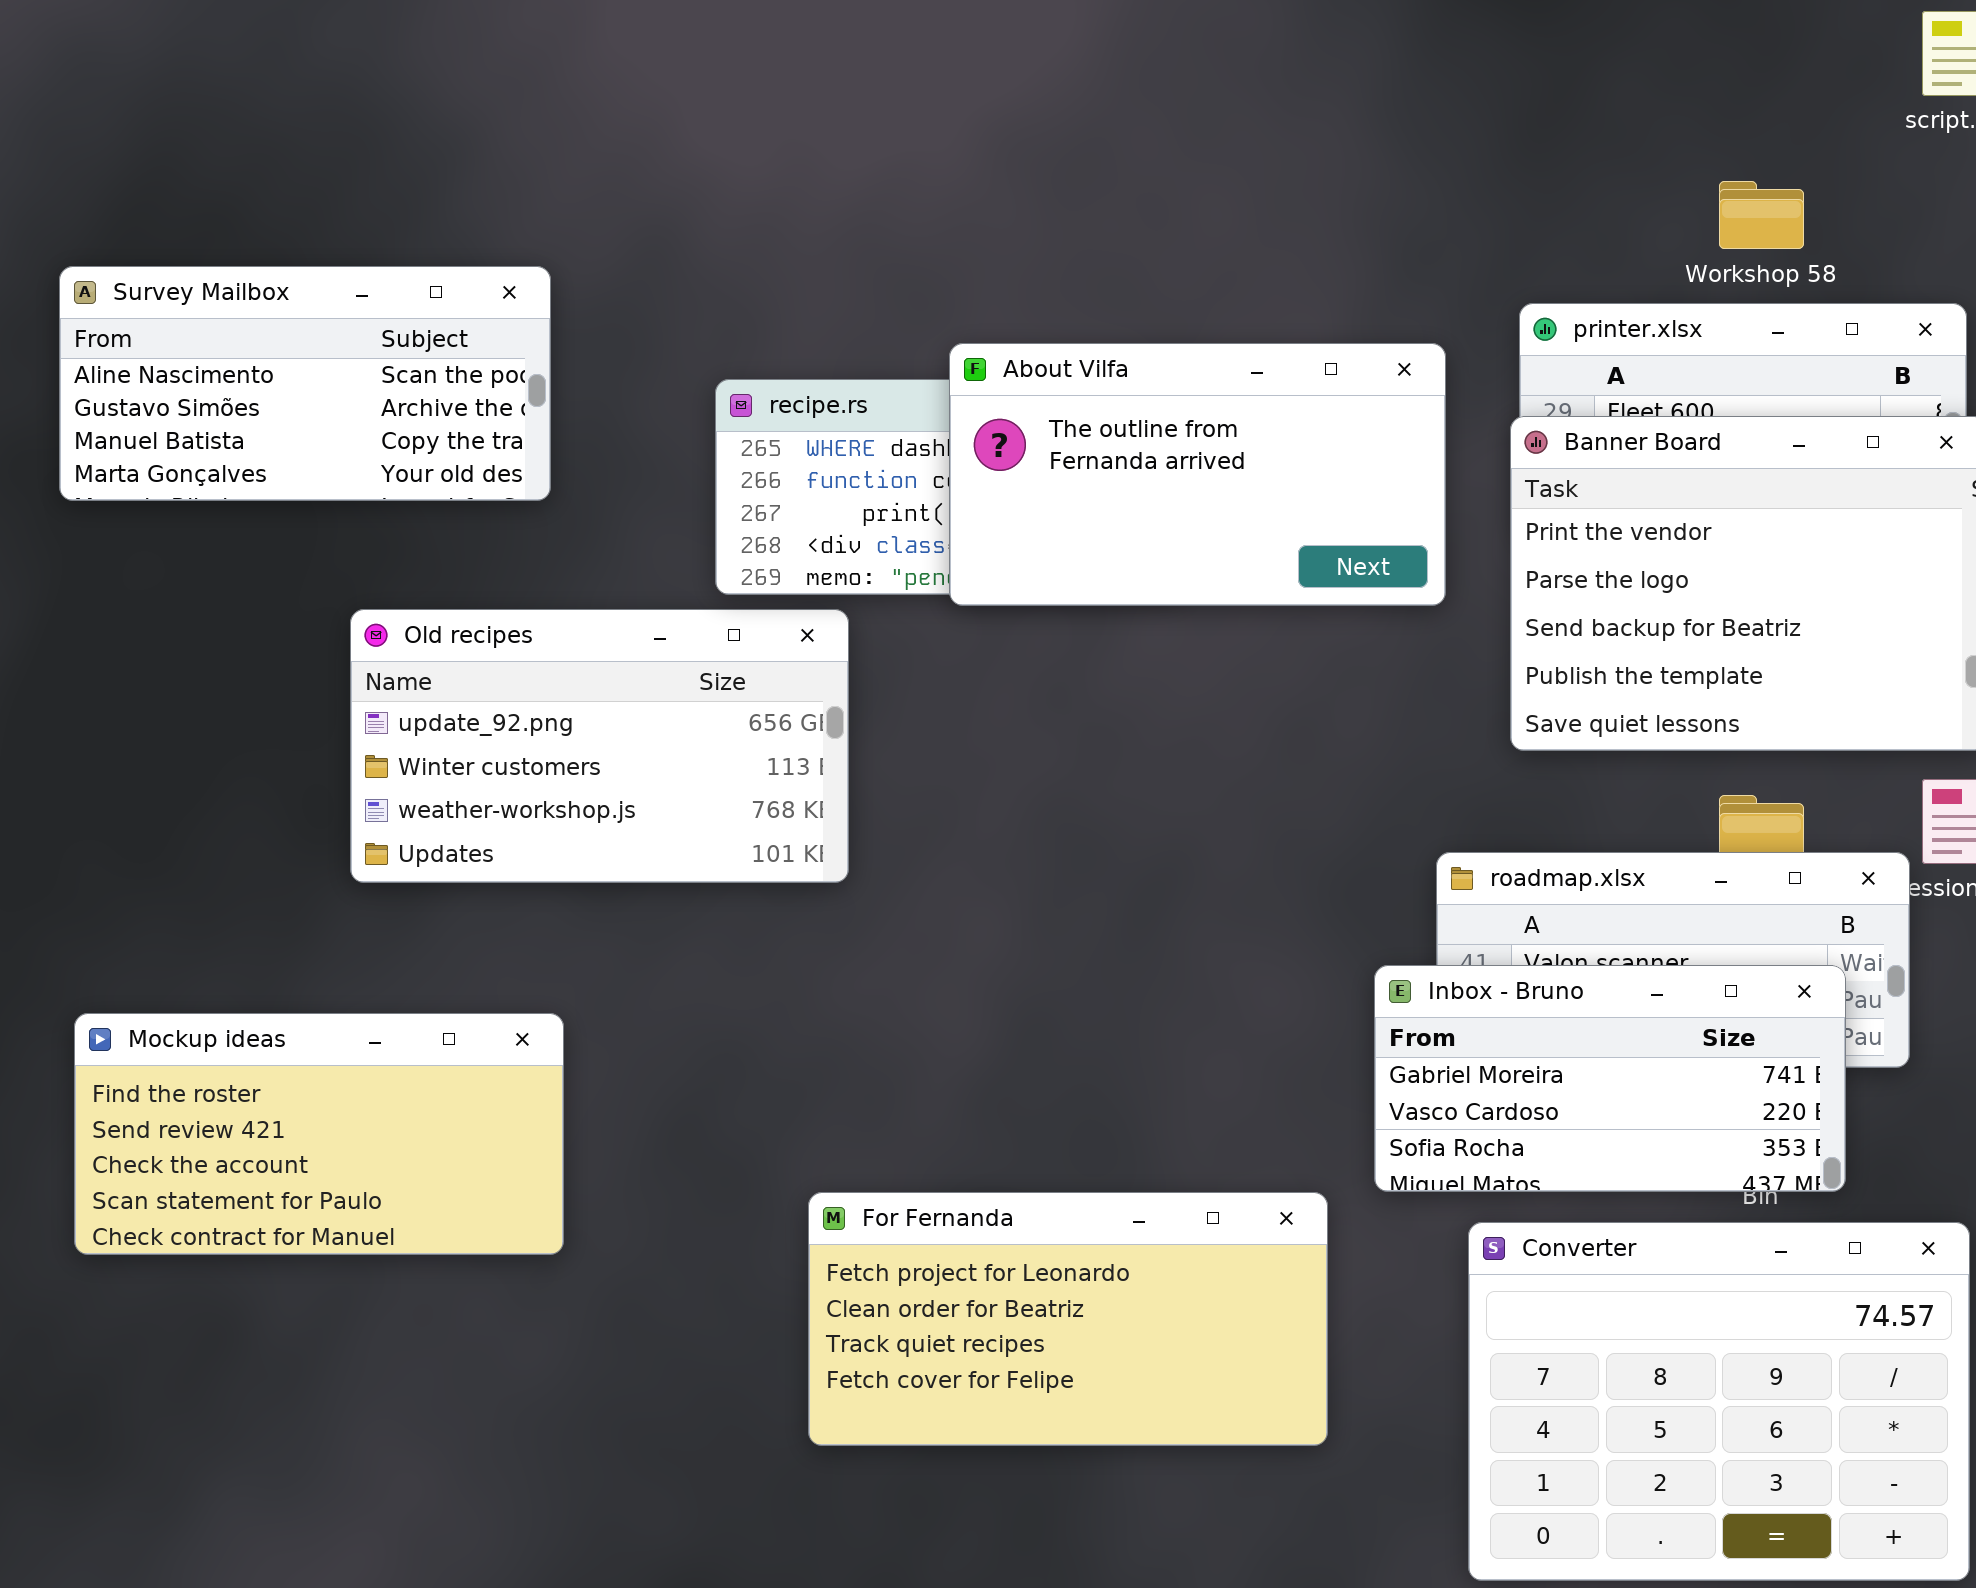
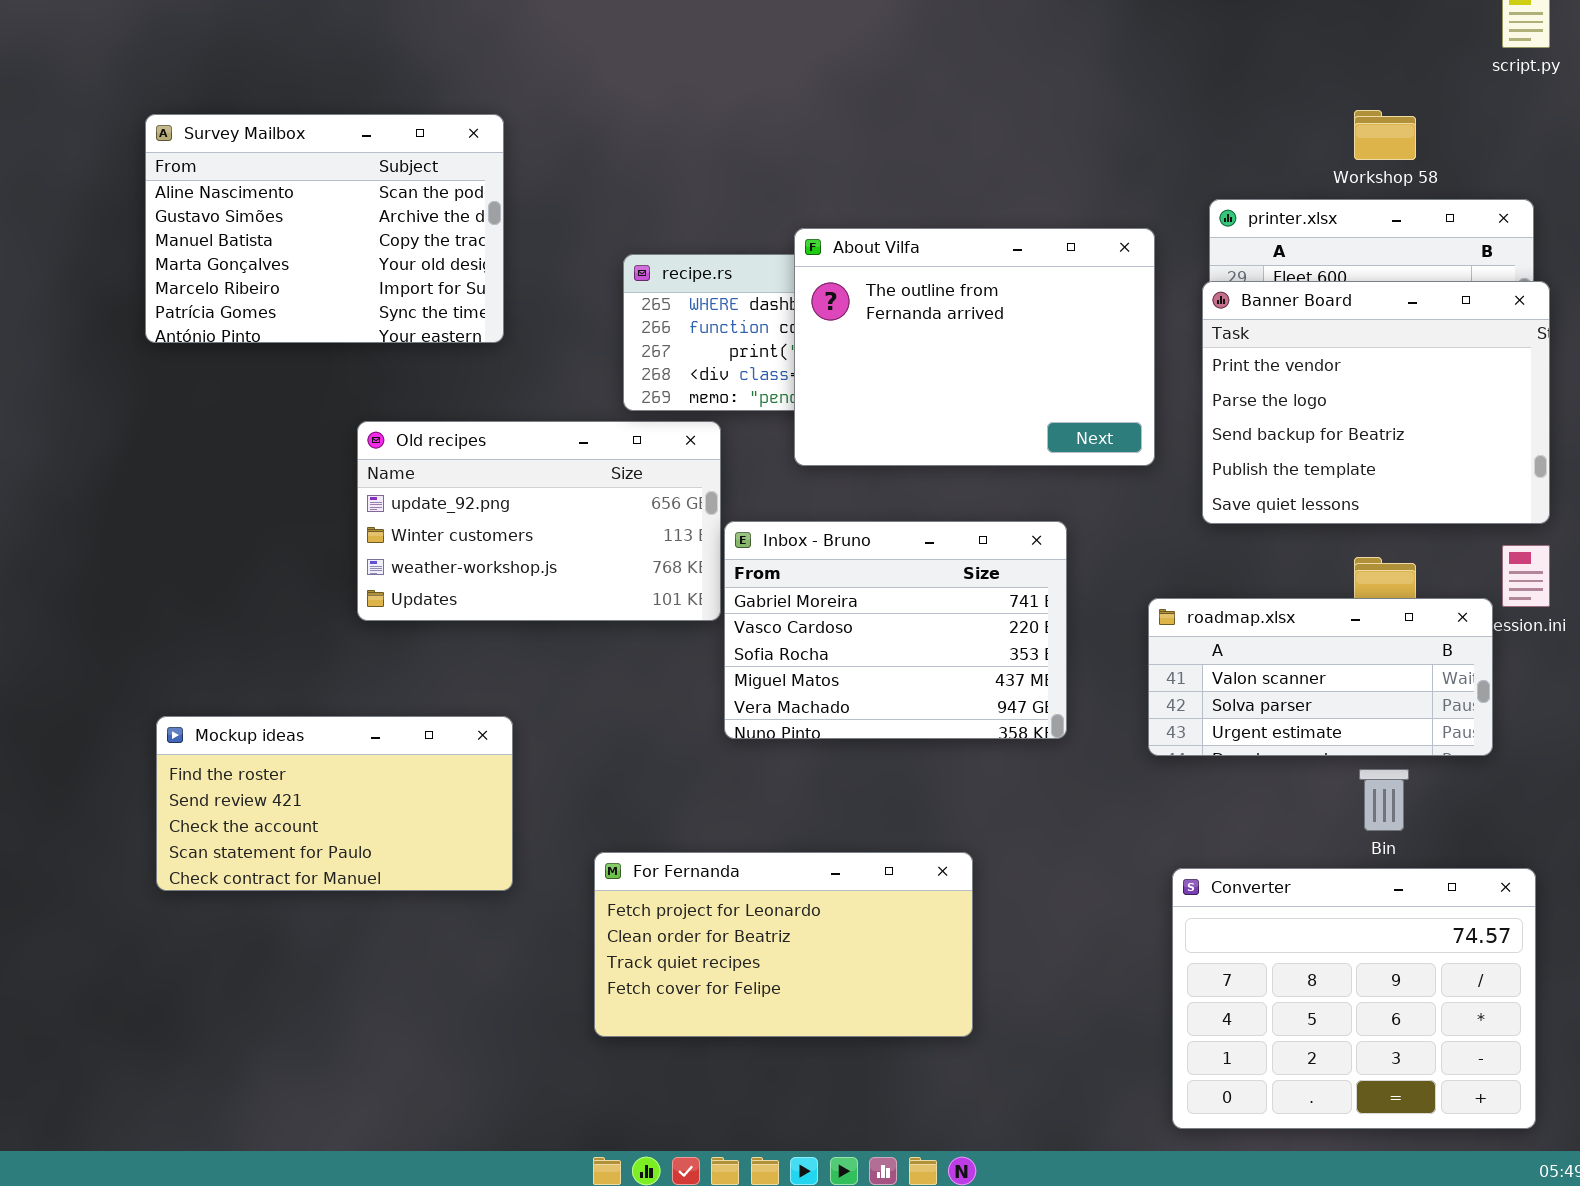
Survey Mailbox: [59,266,551,501] -> [145,114,504,343], resized
About Vilfa: [949,343,1446,606] -> [794,228,1155,466], resized
Inbox - Bruno: [1374,965,1846,1192] -> [724,521,1067,739], moved, resized
For Fernanda: [808,1192,1328,1446] -> [594,852,973,1037], moved

